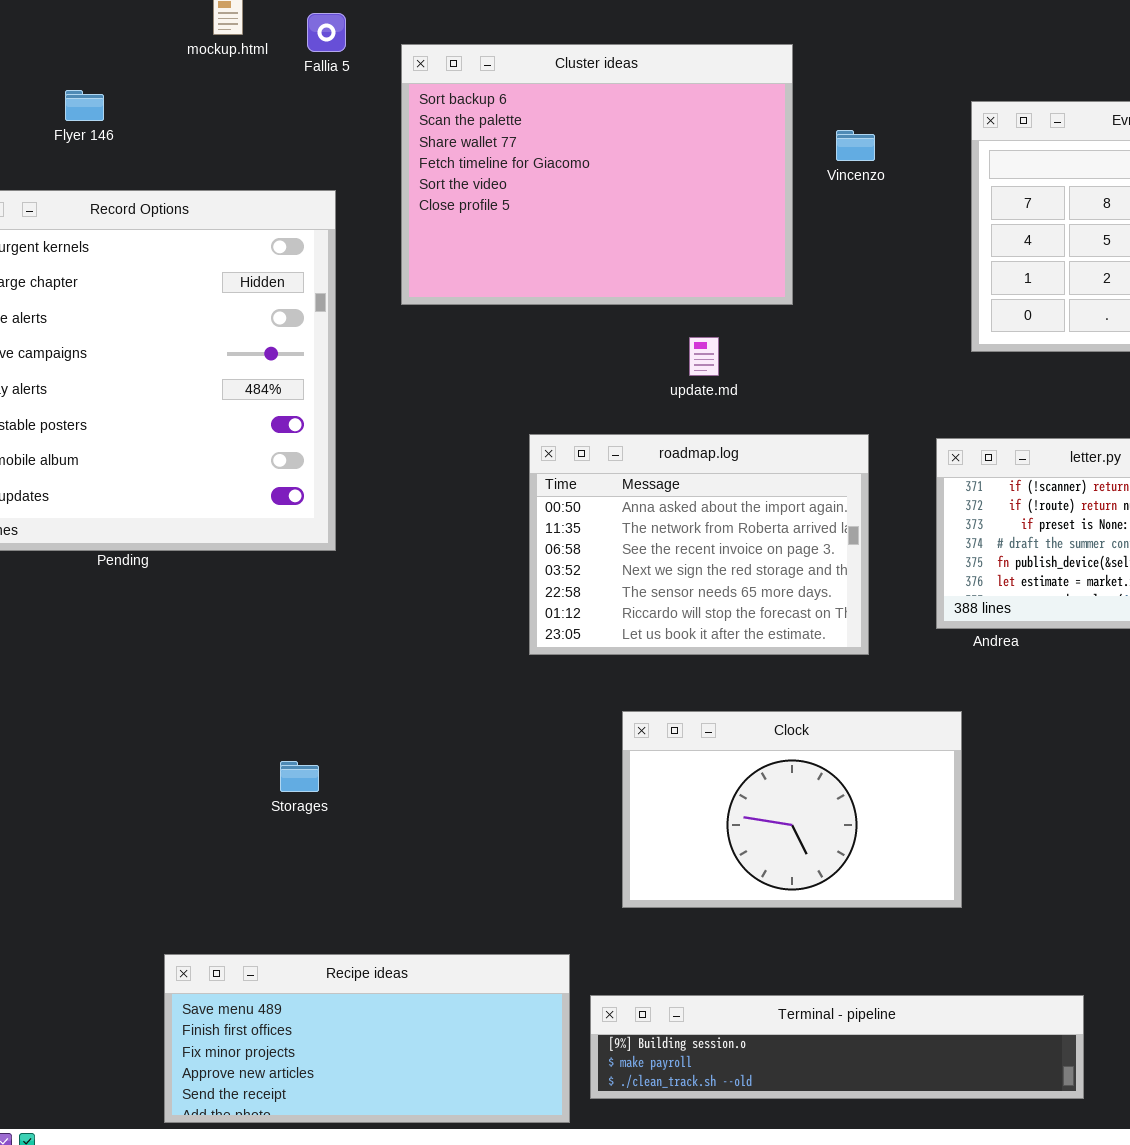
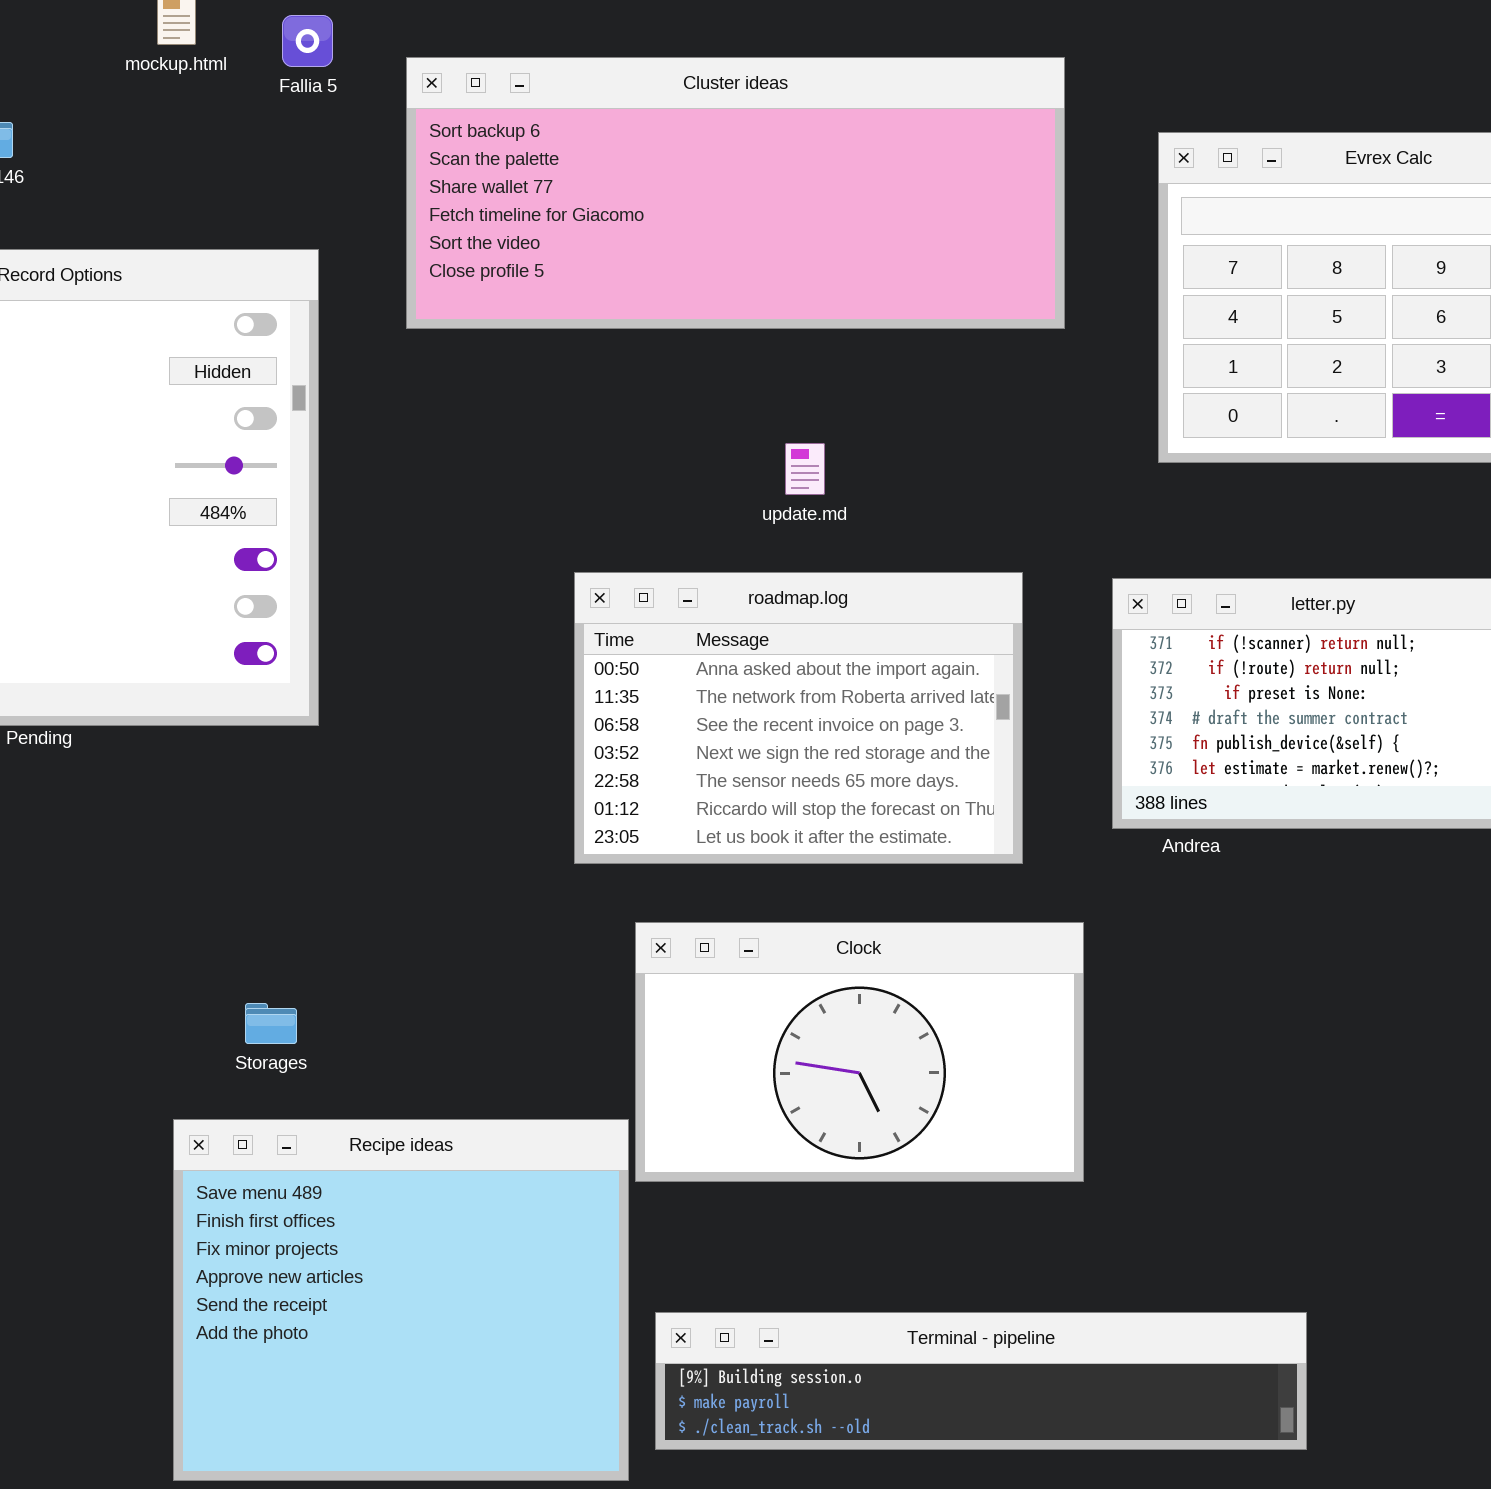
Cluster ideas: [401,44,793,305] -> [406,57,1065,329], resized
Clock: [622,711,962,908] -> [635,922,1084,1182], moved
Recipe ideas: [164,954,570,1123] -> [173,1119,629,1481], resized

